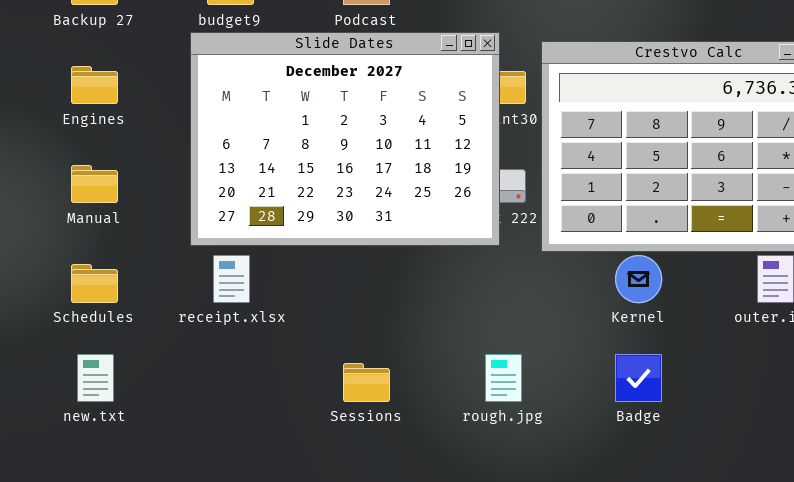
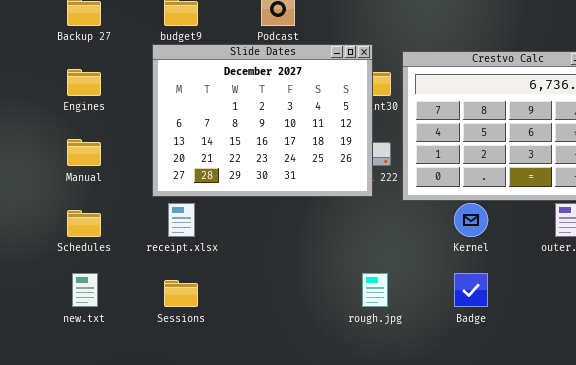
Sessions: [343,363,390,402] -> [164,280,198,307], moved

